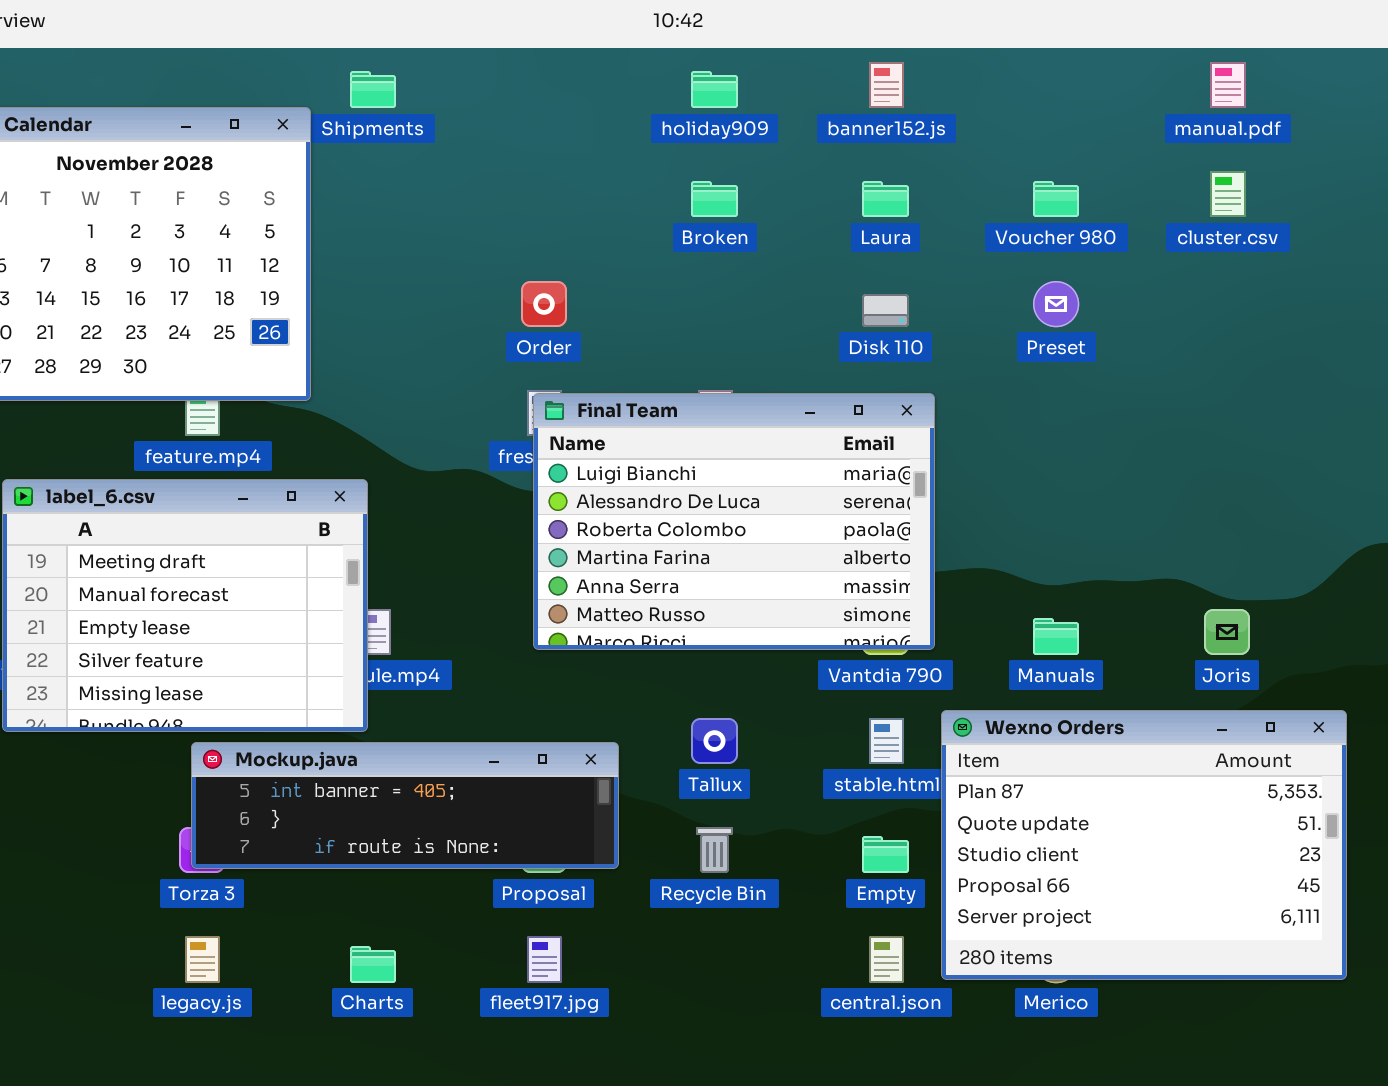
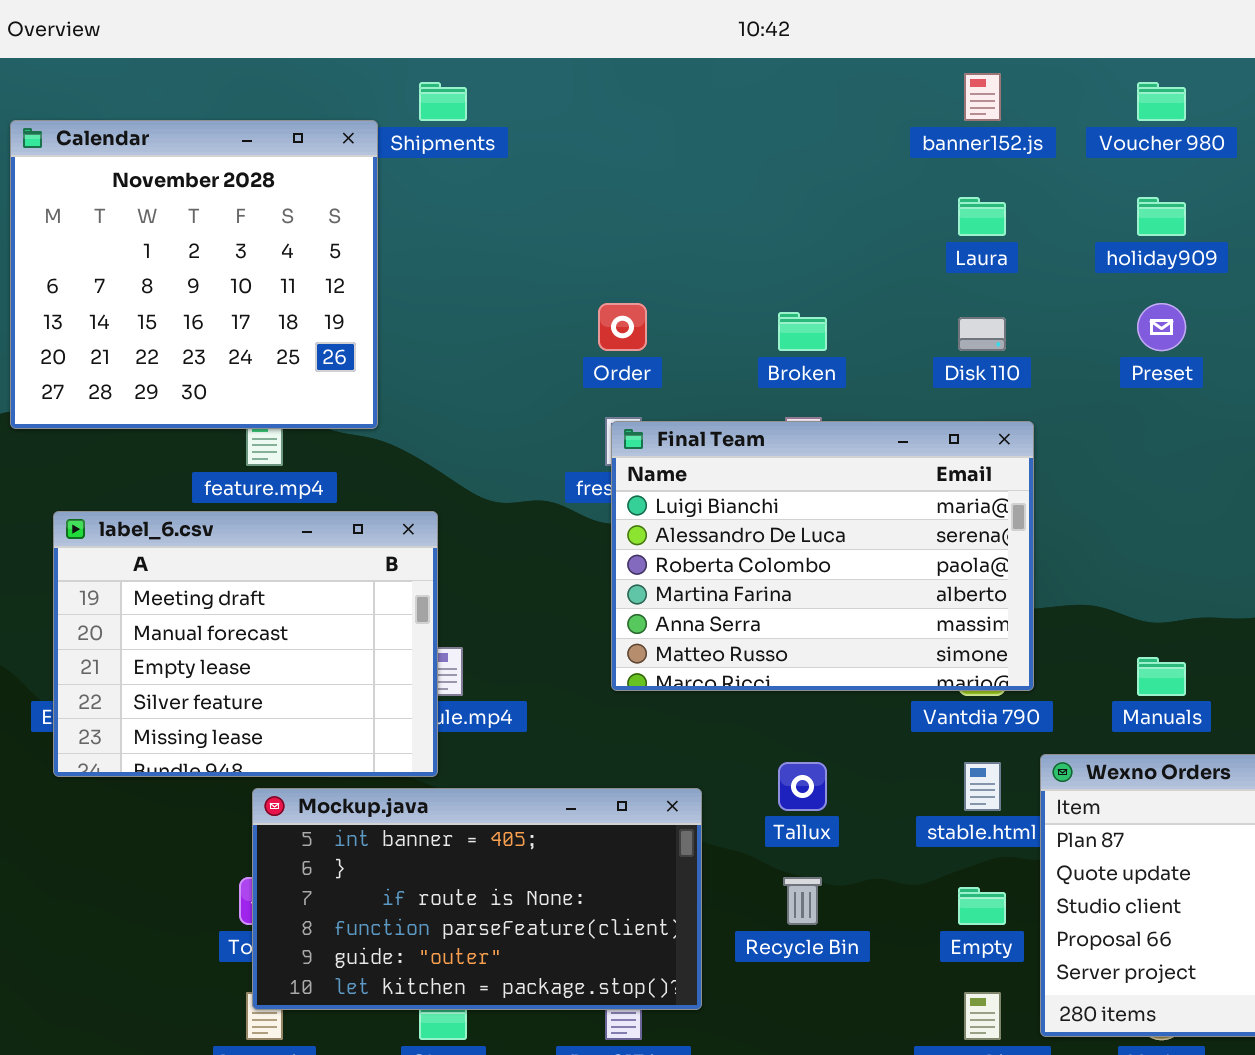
holiday909: [691,71,738,108] -> [1137,197,1186,236], moved
Broken: [691,181,738,217] -> [778,312,827,351], moved
Voucher 980: [1033,181,1079,217] -> [1137,82,1186,121], moved
Mockup.java: [191,742,619,869] -> [252,788,702,1010], resized

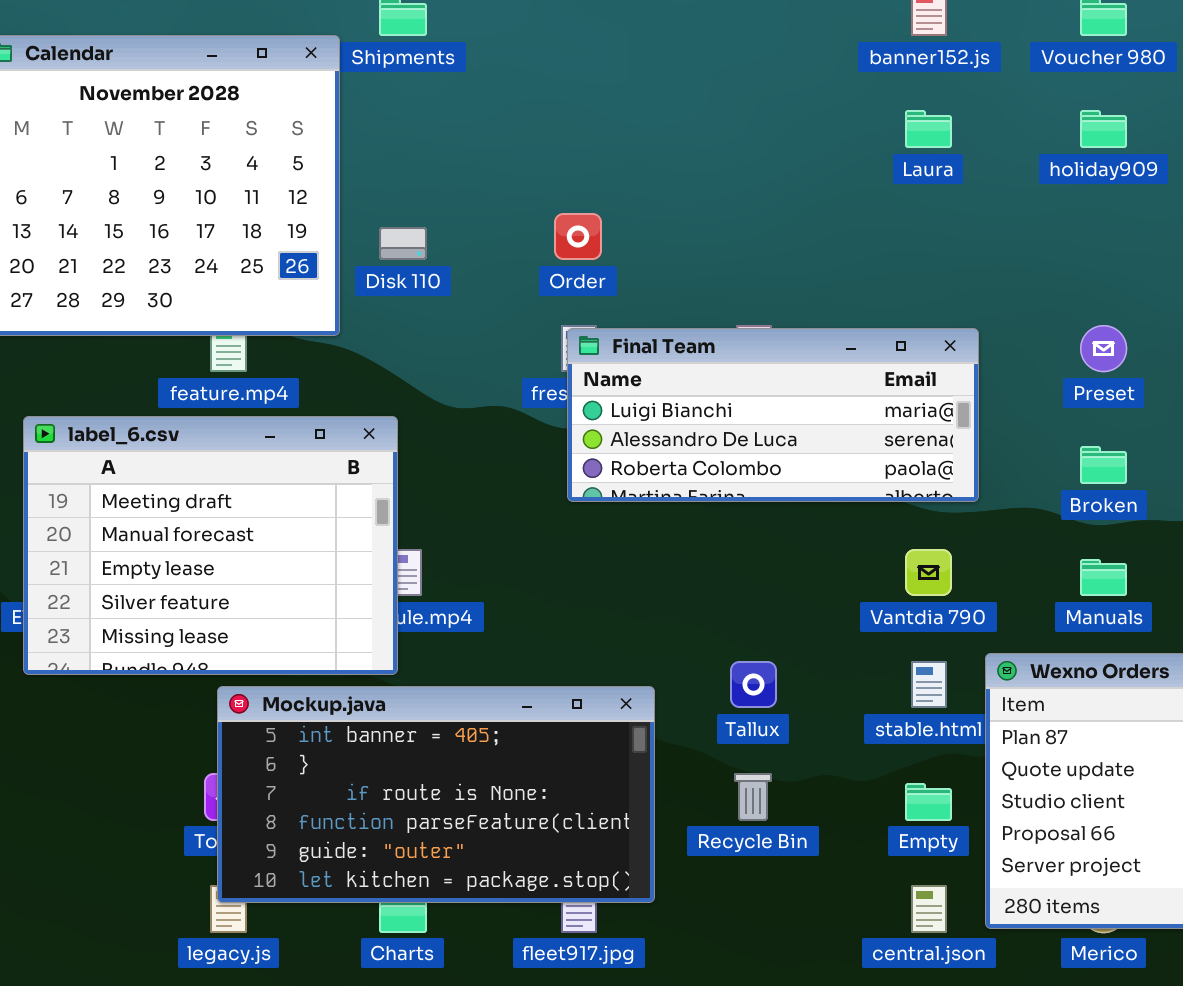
Preset: [1137,303,1186,351] -> [1080,325,1127,372], moved
Broken: [778,312,827,351] -> [1080,446,1127,484], moved
Disk 110: [958,317,1006,351] -> [379,227,427,260], moved
Final Team: [611,421,1034,691] -> [567,328,979,502], resized

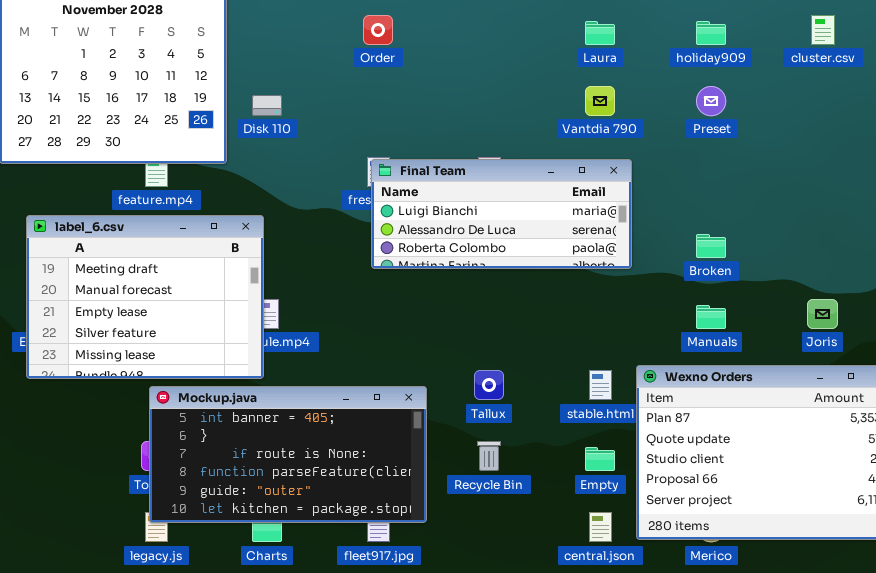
Order: [554,213,602,260] -> [363,15,393,45], moved
Preset: [1080,325,1127,372] -> [696,86,726,116], moved
Vantdia 790: [905,549,952,596] -> [585,86,615,116], moved

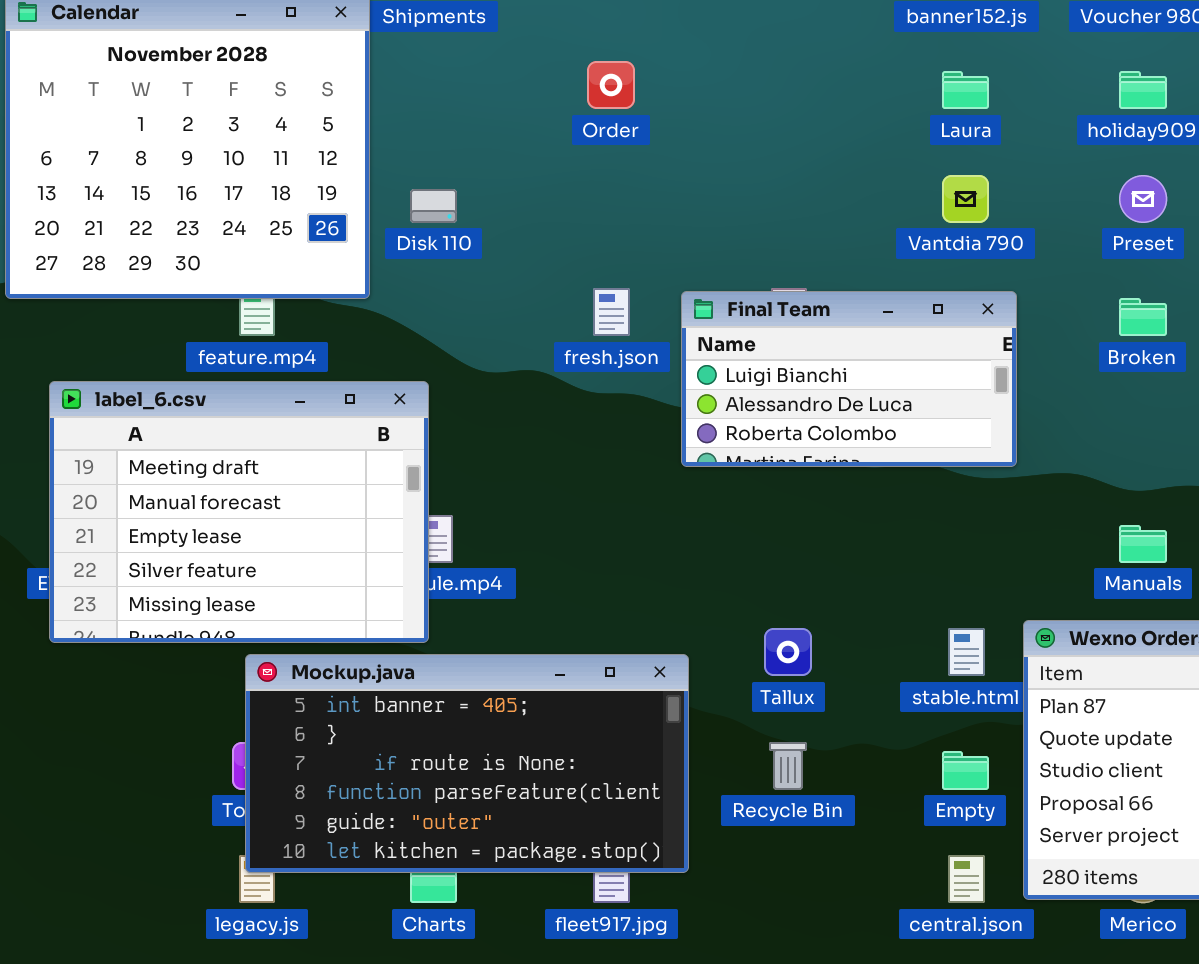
Final Team: [371,159,632,269] -> [681,291,1017,467], resized
Broken: [696,234,726,258] -> [1119,298,1167,336], moved

